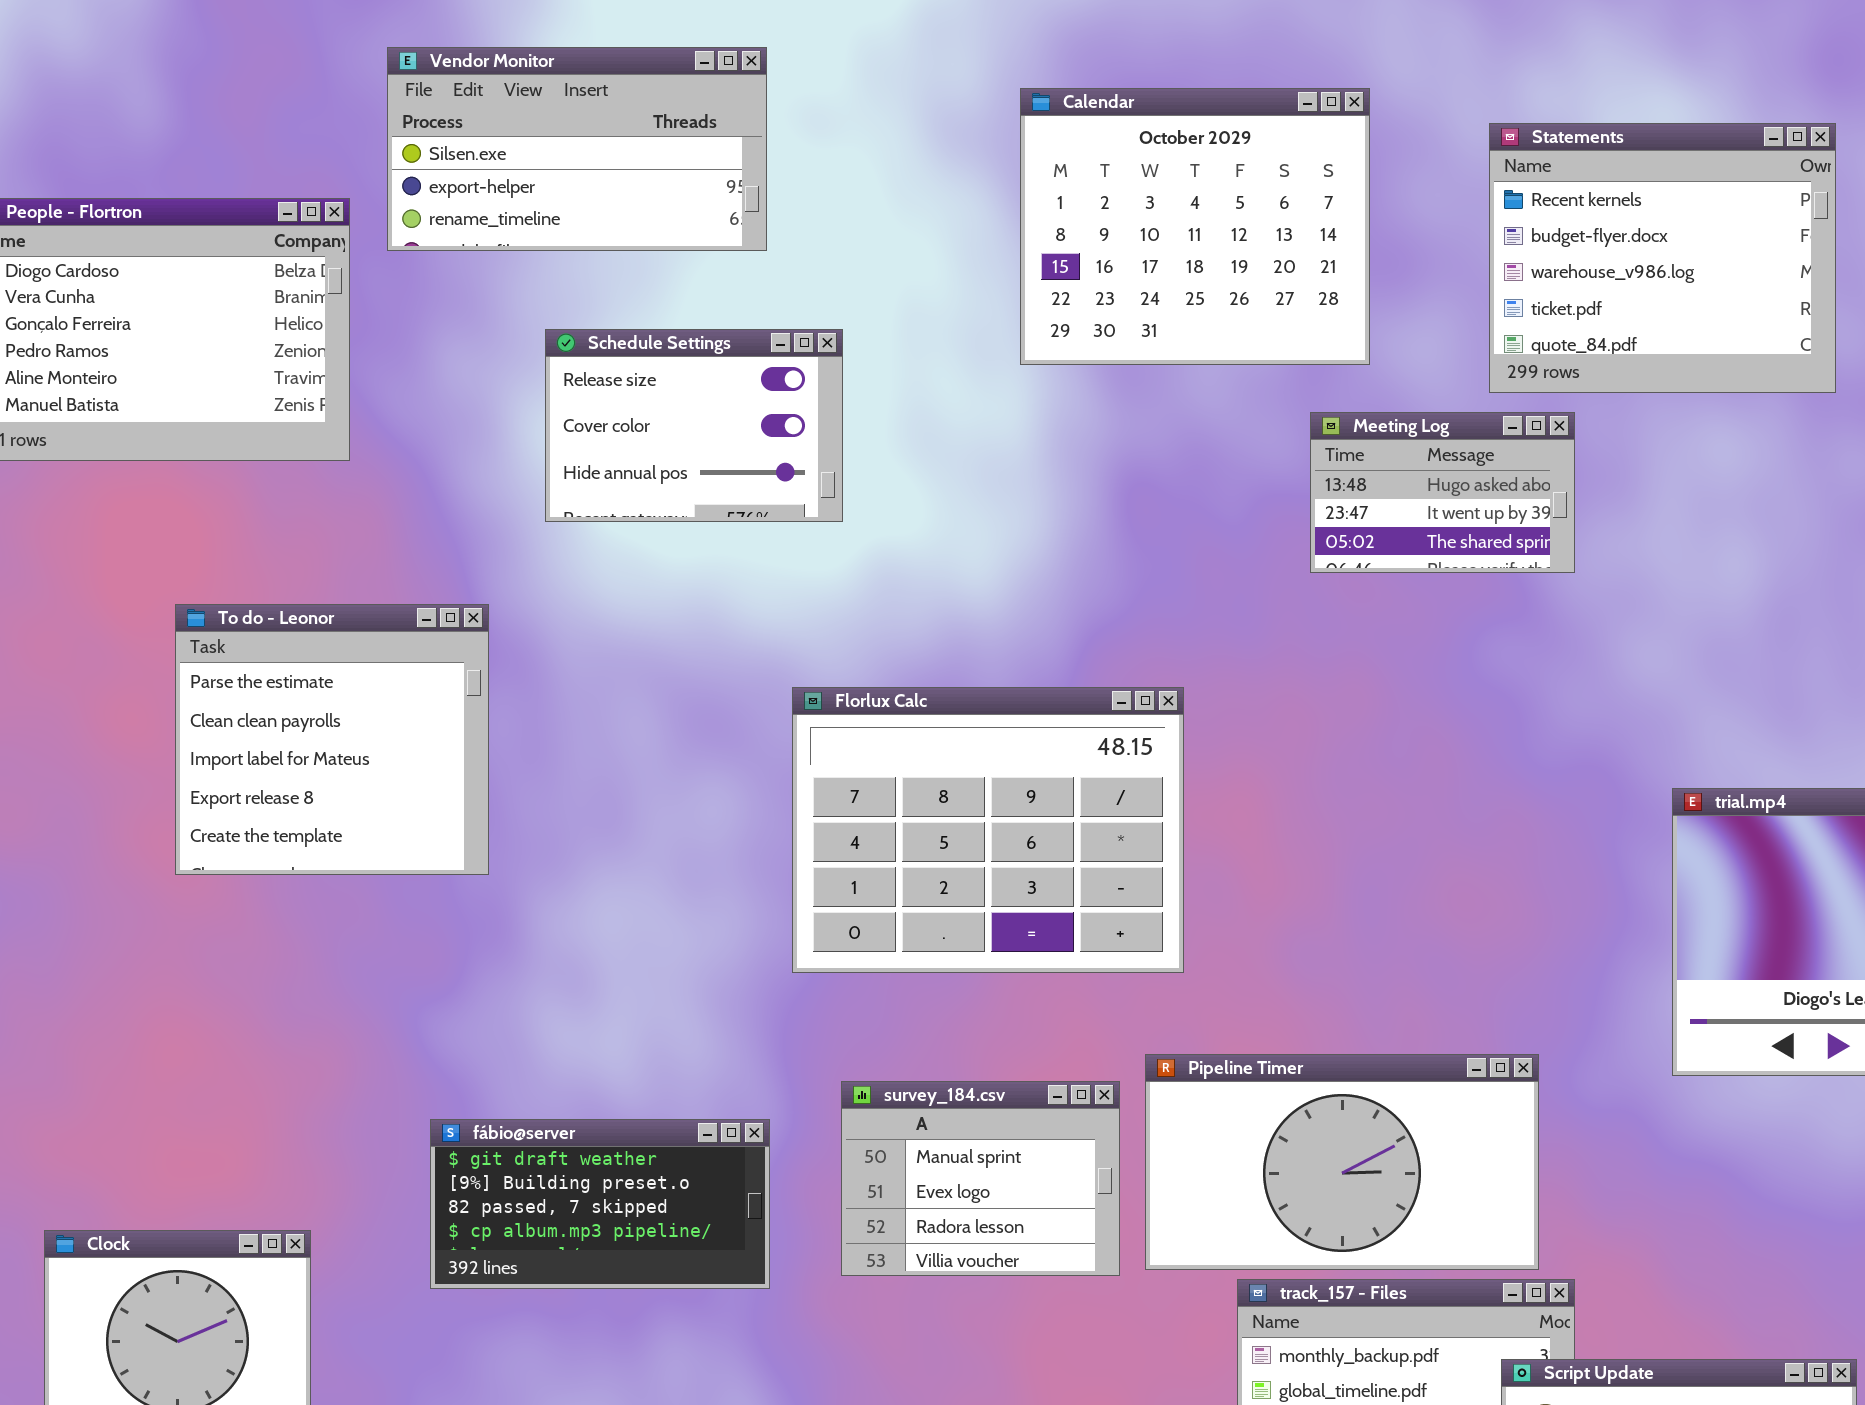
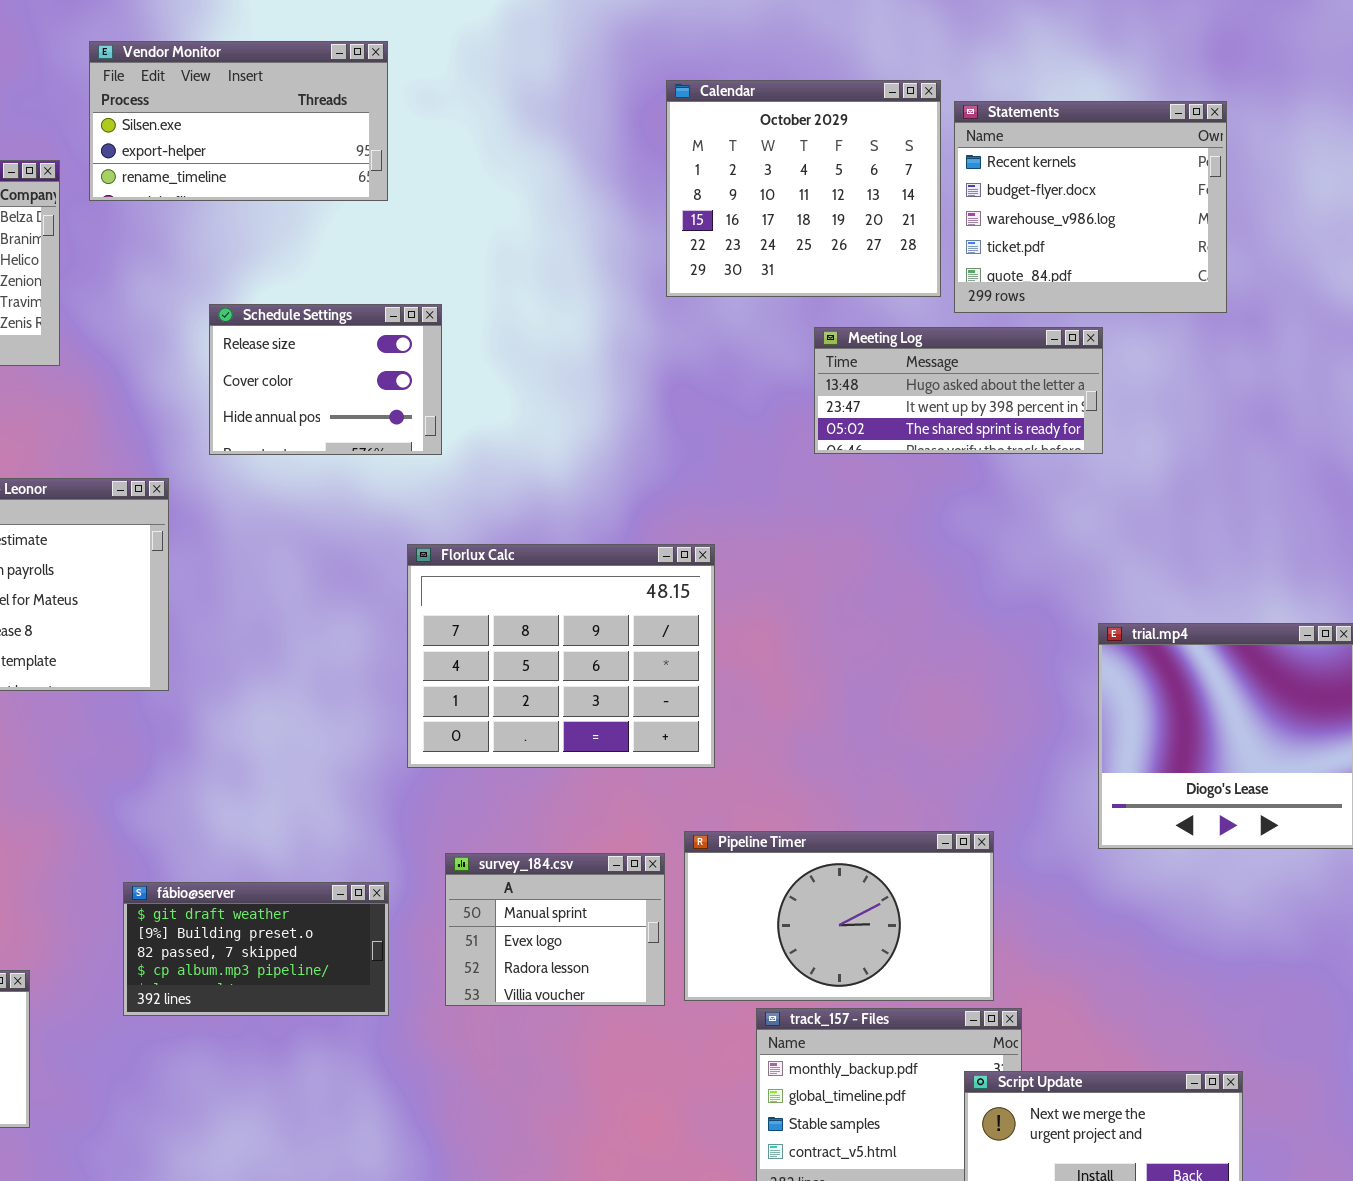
Calendar: [1020,88,1370,365] -> [666,80,941,297], moved
Schedule Settings: [545,329,843,522] -> [209,304,442,455], moved
Meeting Log: [1310,412,1575,573] -> [814,327,1103,454], resized

